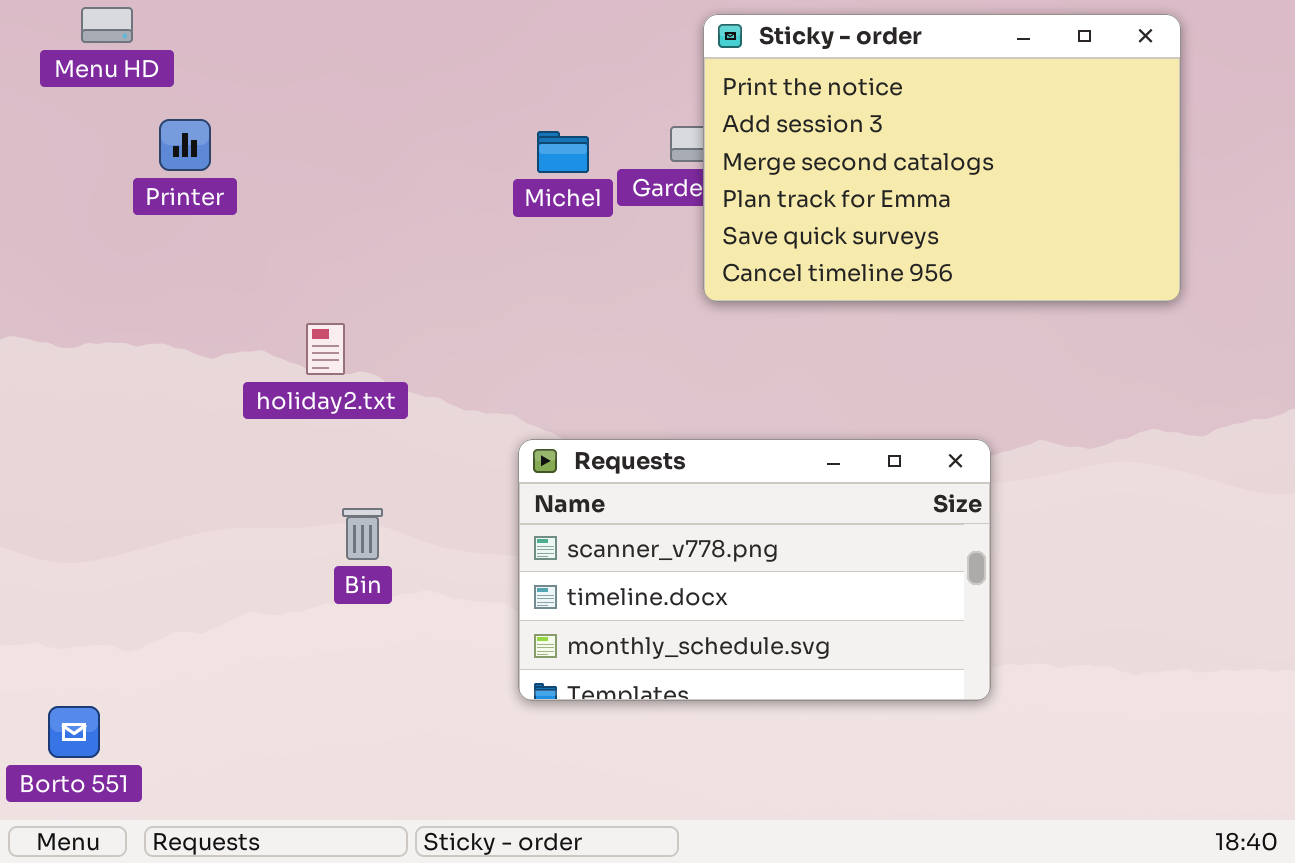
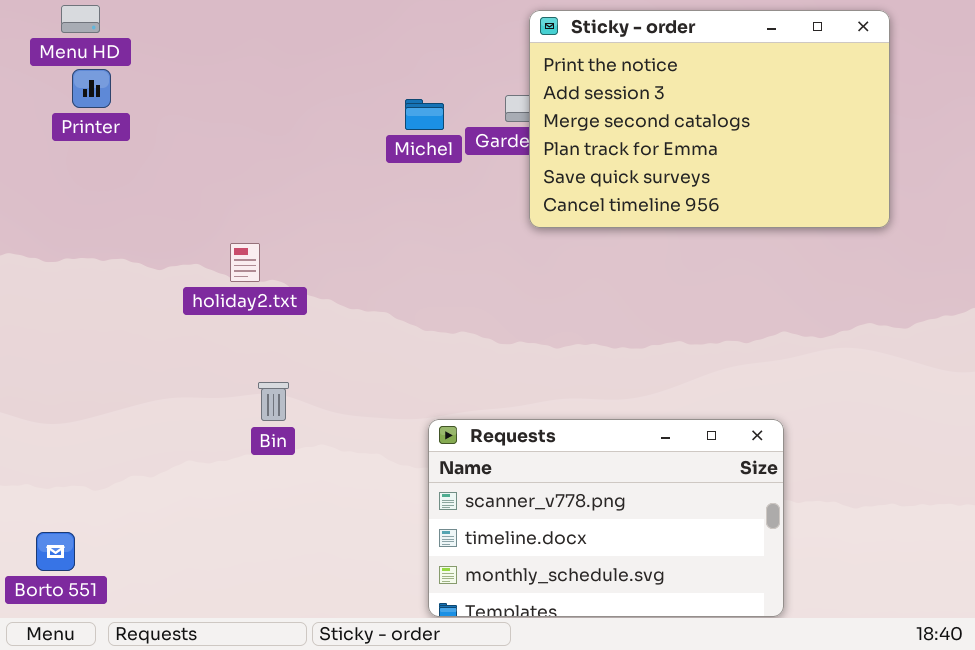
Printer: [159,119,211,171] -> [72,69,111,108], moved
Requests: [518,439,991,701] -> [428,419,784,617], moved

